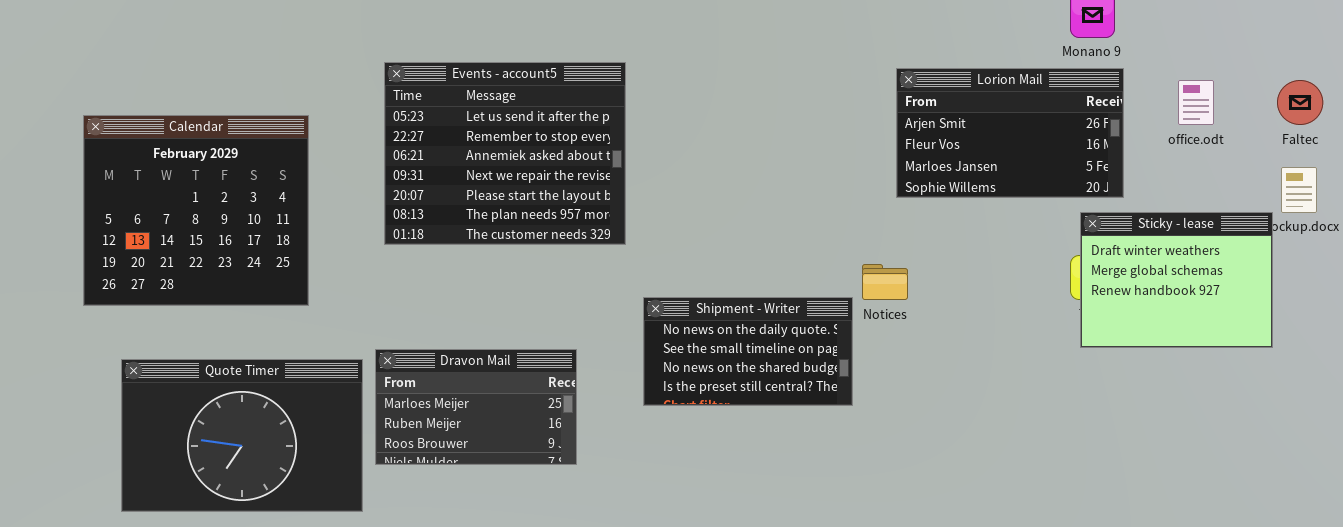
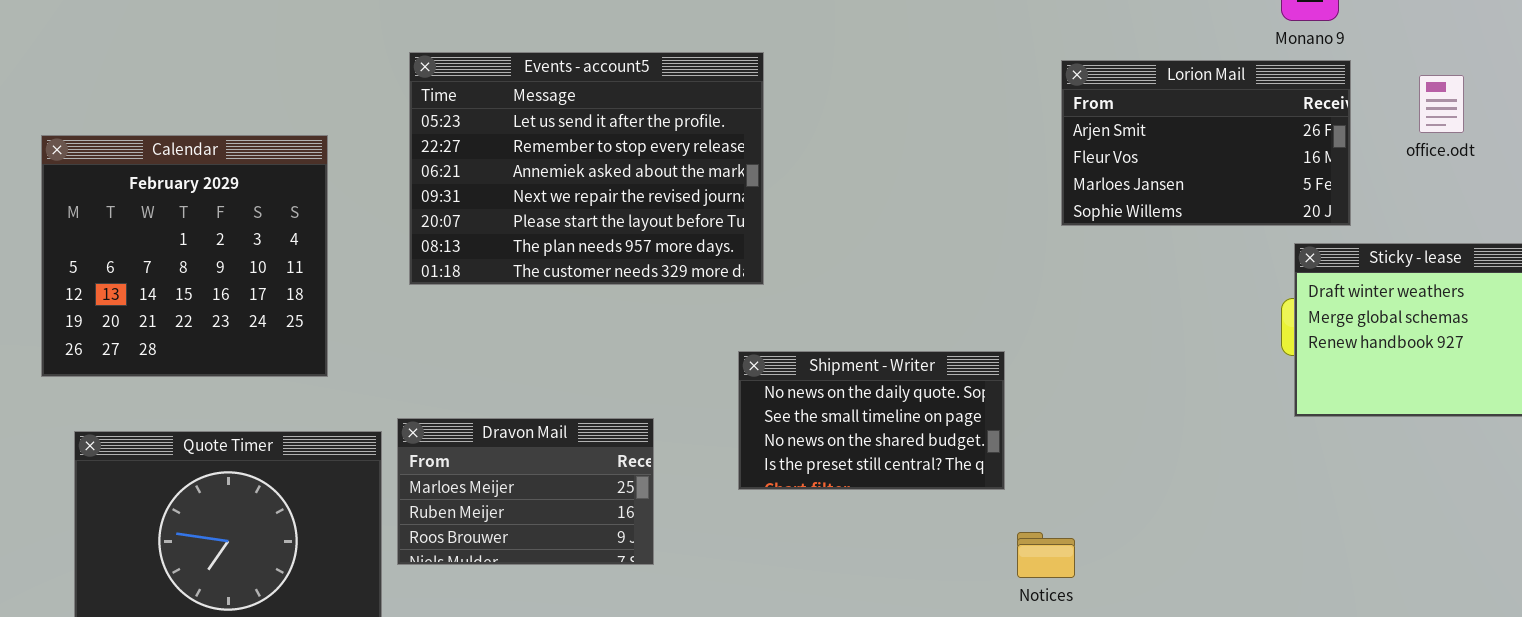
Events - account5: [384,62,626,245] -> [409,52,764,285], resized
Calendar: [83,115,309,306] -> [41,135,328,377], moved
Notices: [862,264,908,300] -> [1017,532,1075,578], moved

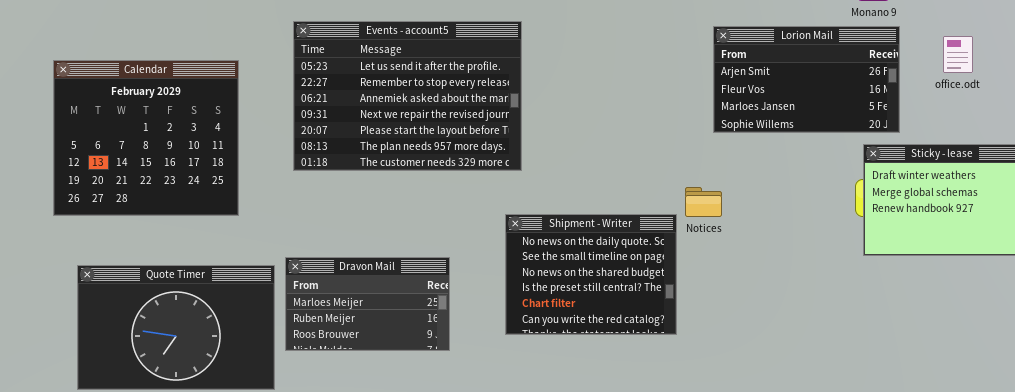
Calendar: [41,135,328,377] -> [53,60,239,216], moved
Shipment - Writer: [738,351,1005,490] -> [505,214,677,335], resized
Notices: [1017,532,1075,578] -> [685,187,722,217], moved

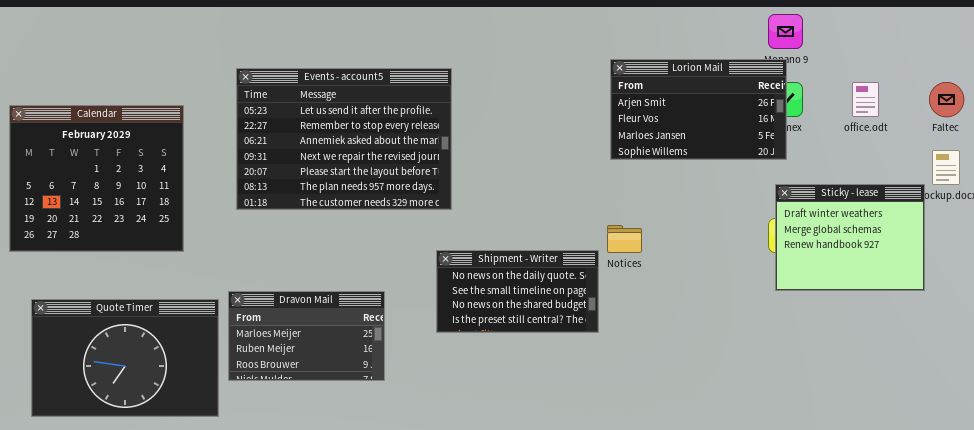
Lorion Mail: [713,26,900,133] -> [610,59,787,160], moved
Shipment - Writer: [505,214,677,335] -> [436,250,599,333], resized

